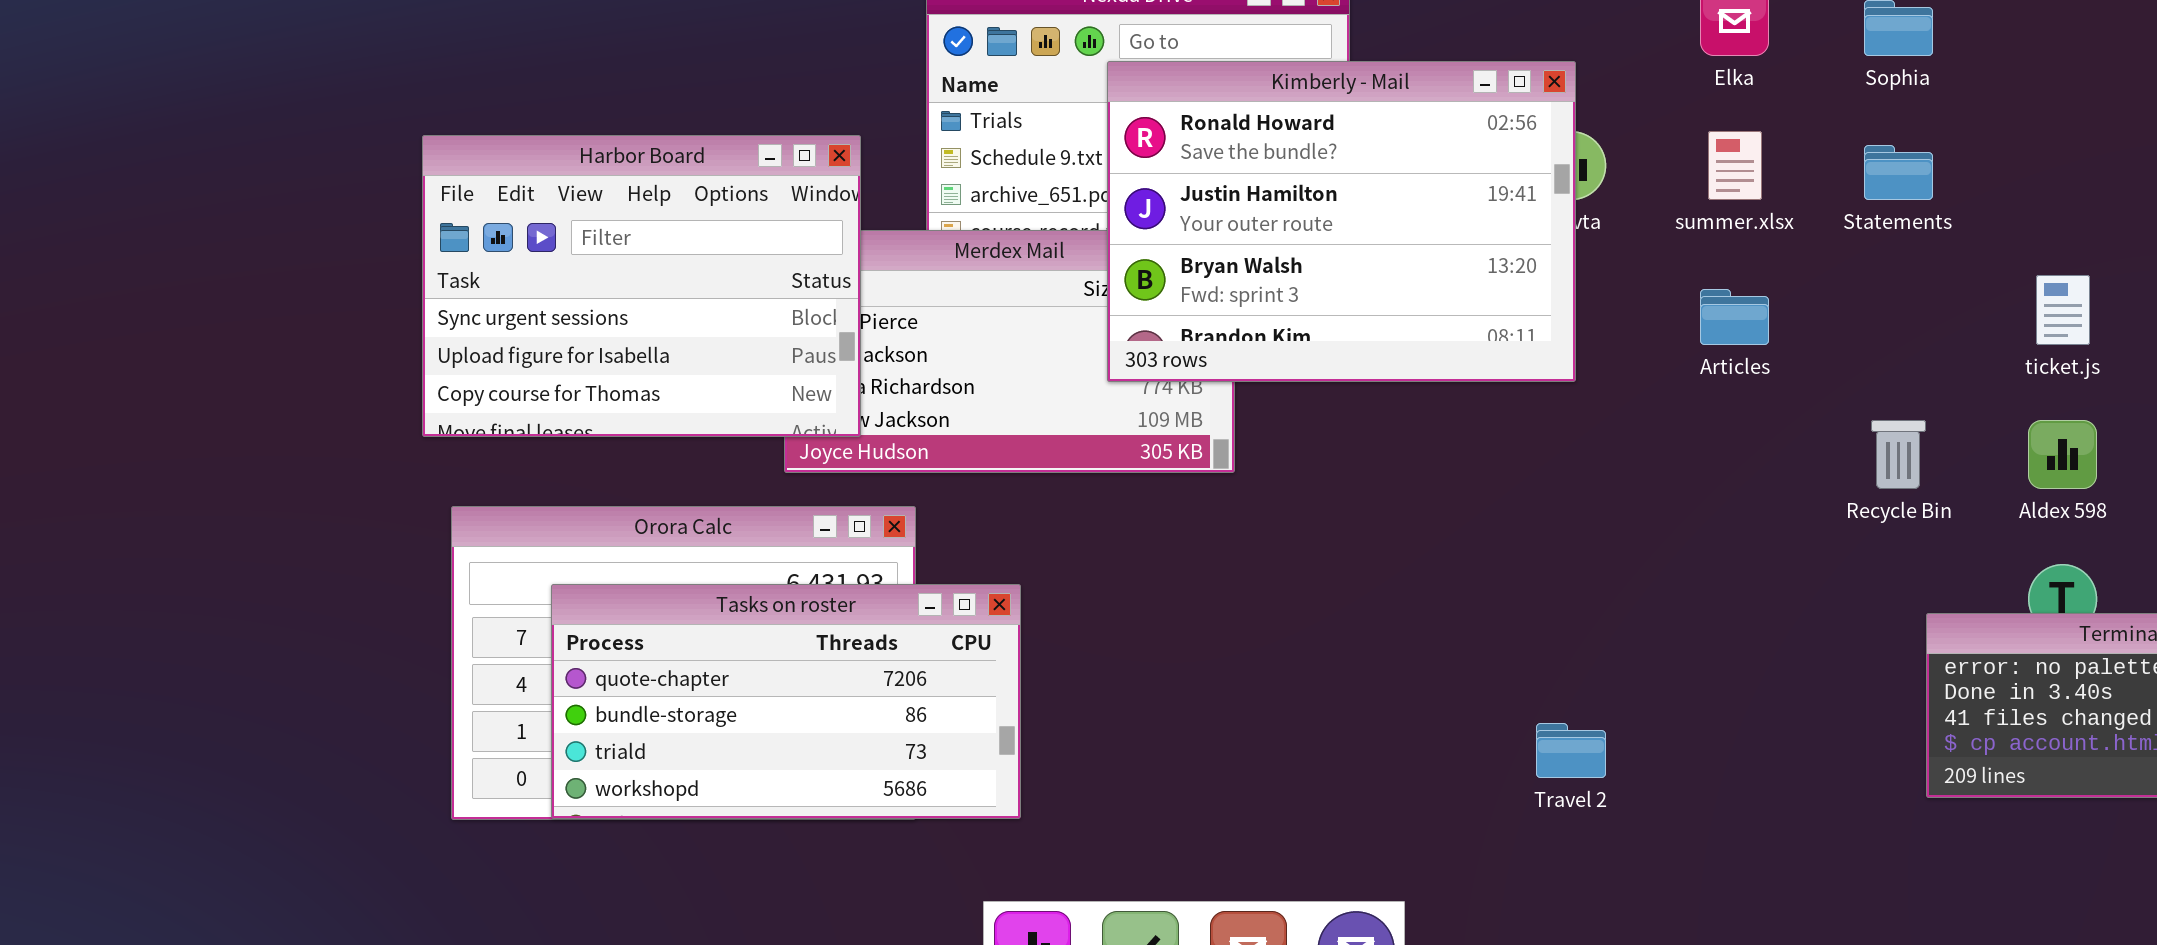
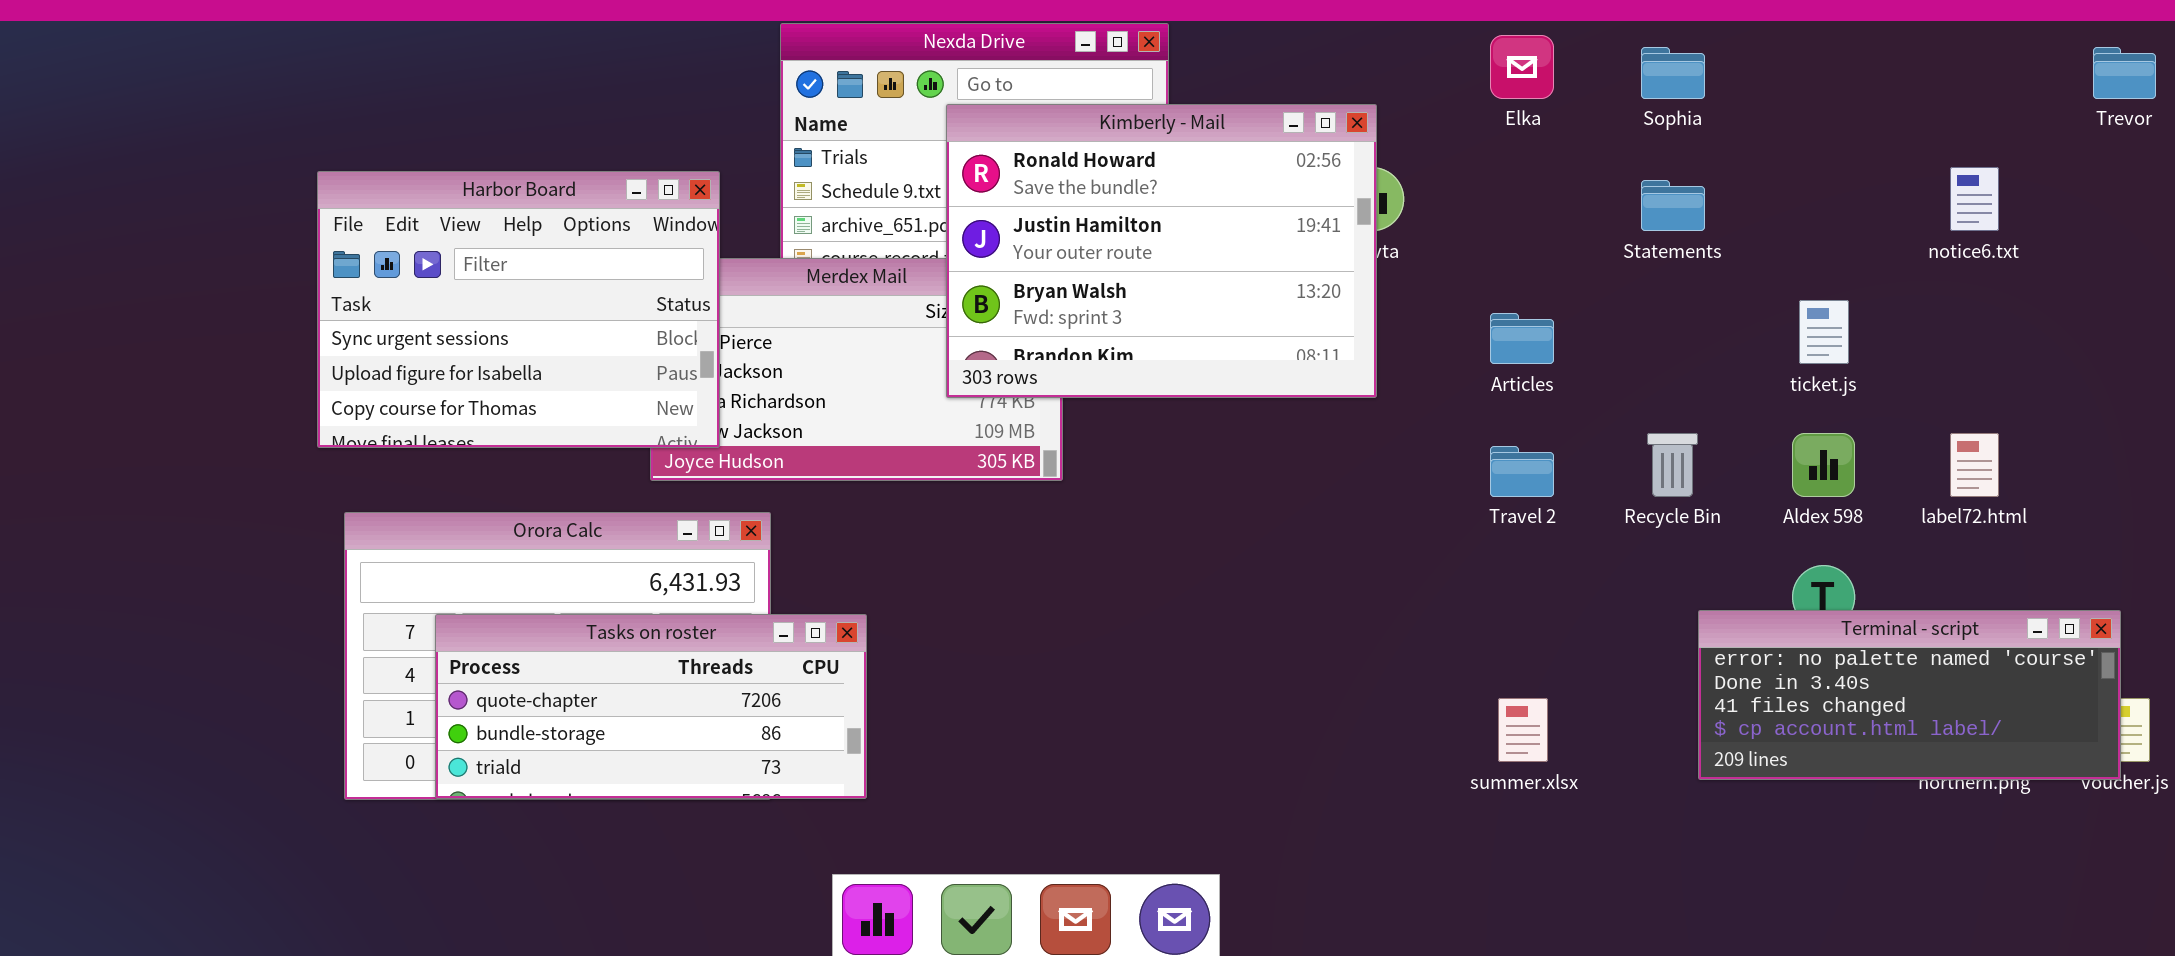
summer.xlsx: [1708,131,1762,200] -> [1498,698,1548,762], moved
Tasks on roster: [551,584,1021,819] -> [435,614,867,799], resized
Travel 2: [1536,723,1606,778] -> [1490,446,1554,497], moved

